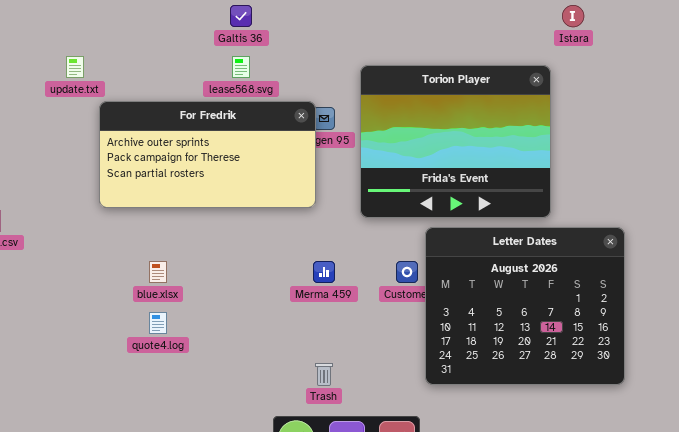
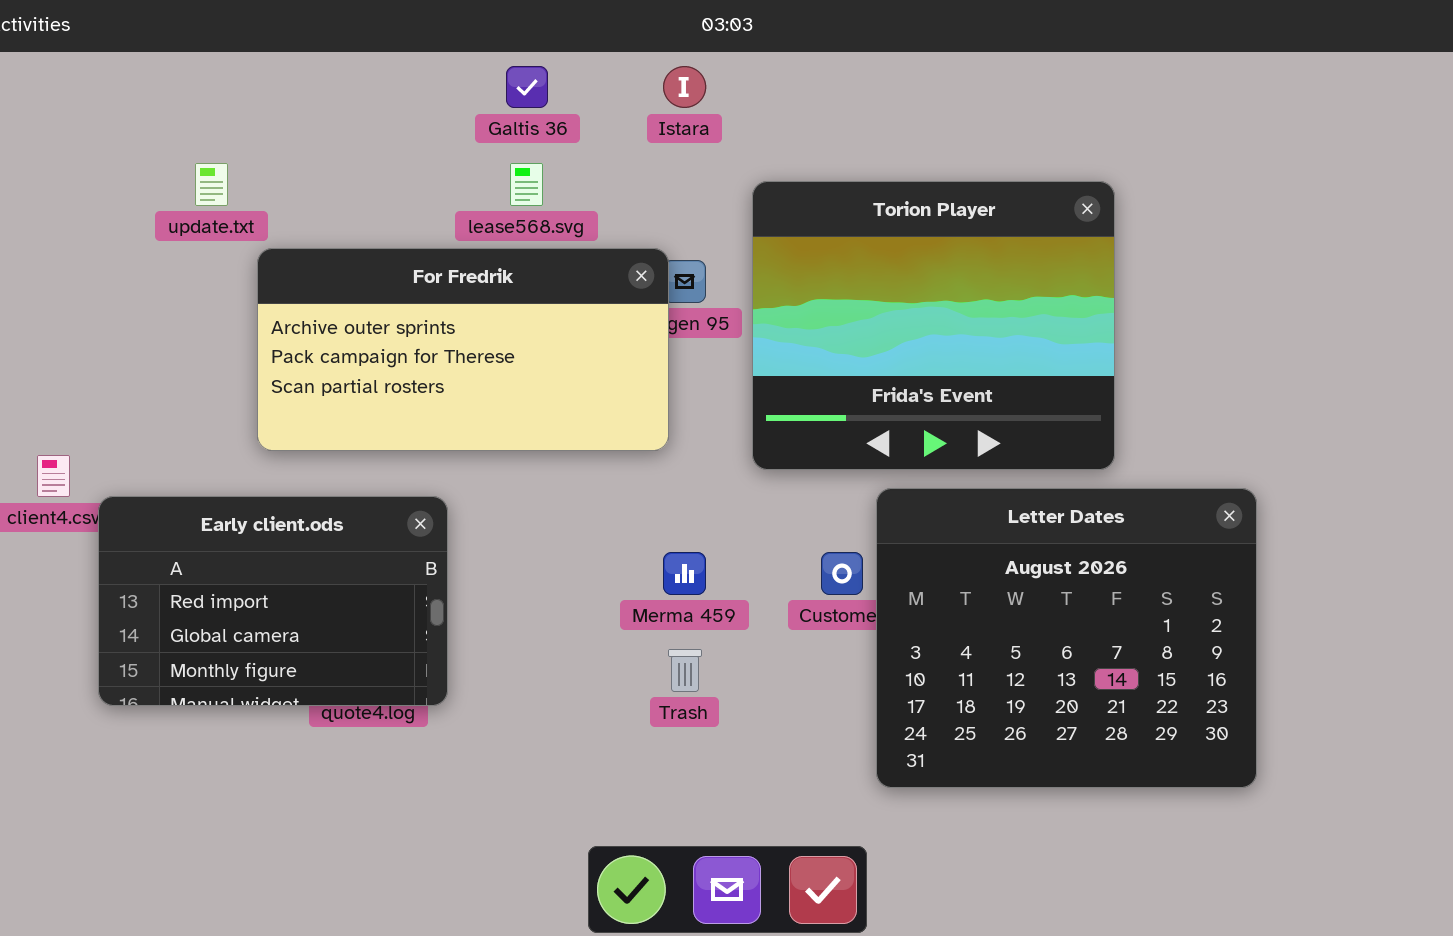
Istara: [562,5,584,27] -> [663,66,706,108], moved
Early client.ods: none -> [98,496,448,706], opened
Trash: [315,363,333,386] -> [668,649,702,692], moved

